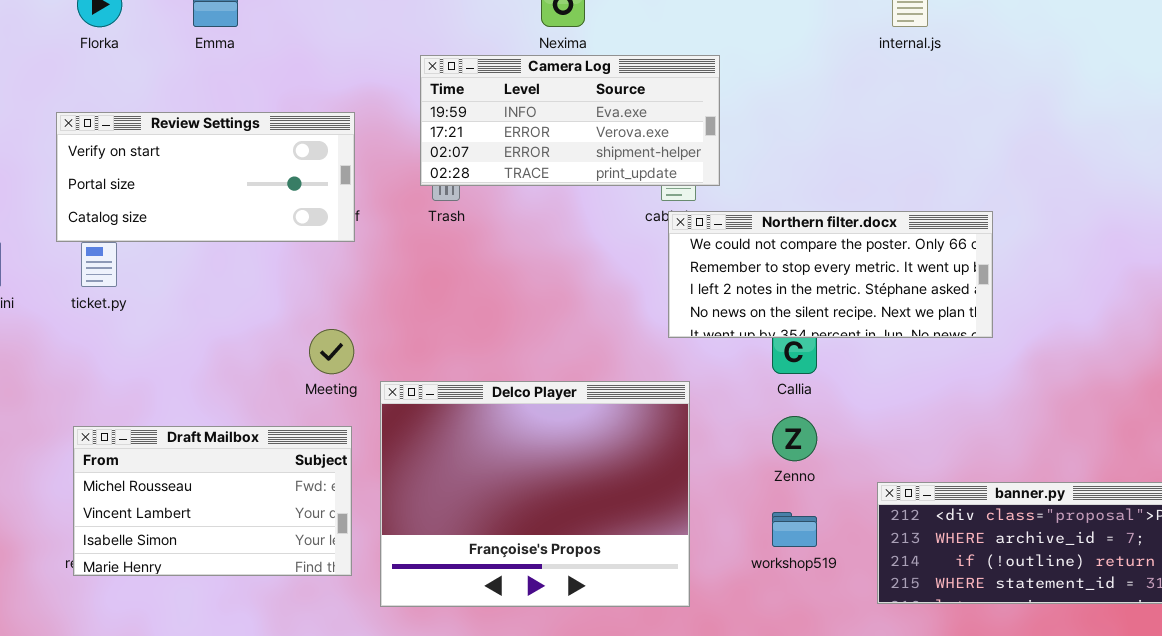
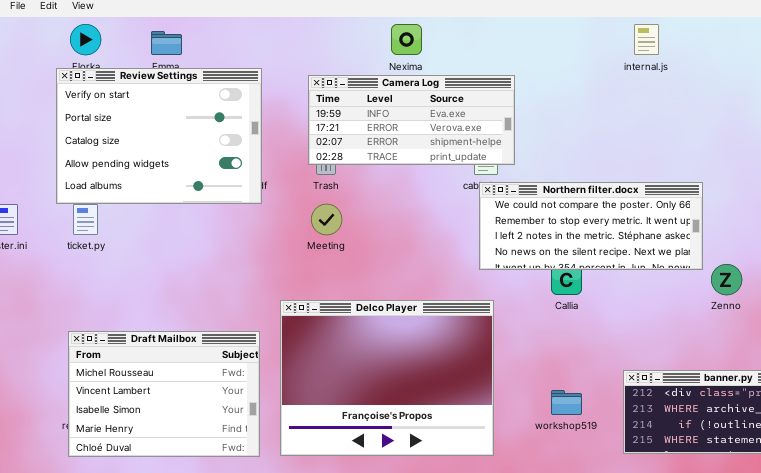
Review Settings: [56,112,355,242] -> [56,68,262,204], resized
Meeting: [309,329,354,374] -> [311,204,342,235], moved
Zenno: [772,416,817,461] -> [711,264,742,295], moved
Draft Mailbox: [73,426,352,576] -> [68,331,260,457], resized

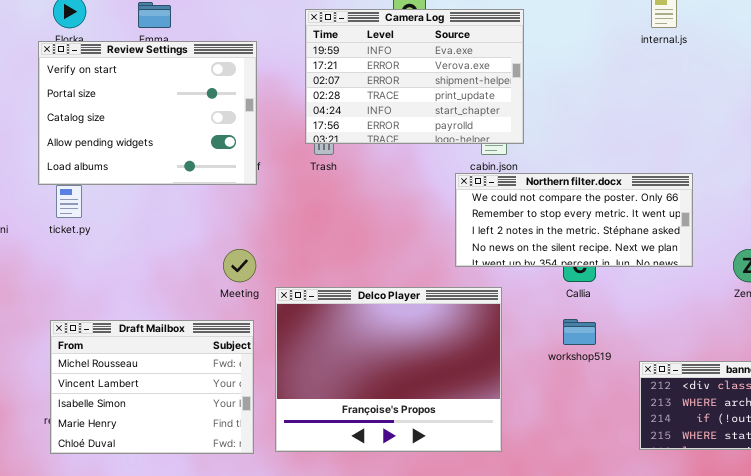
Camera Log: [308,75,515,165] -> [305,9,524,144], resized
Northern filter.docx: [479,182,703,270] -> [455,173,693,267], moved
Meeting: [311,204,342,235] -> [223,249,256,282], moved
workshop519: [551,390,582,415] -> [563,319,596,345], moved

